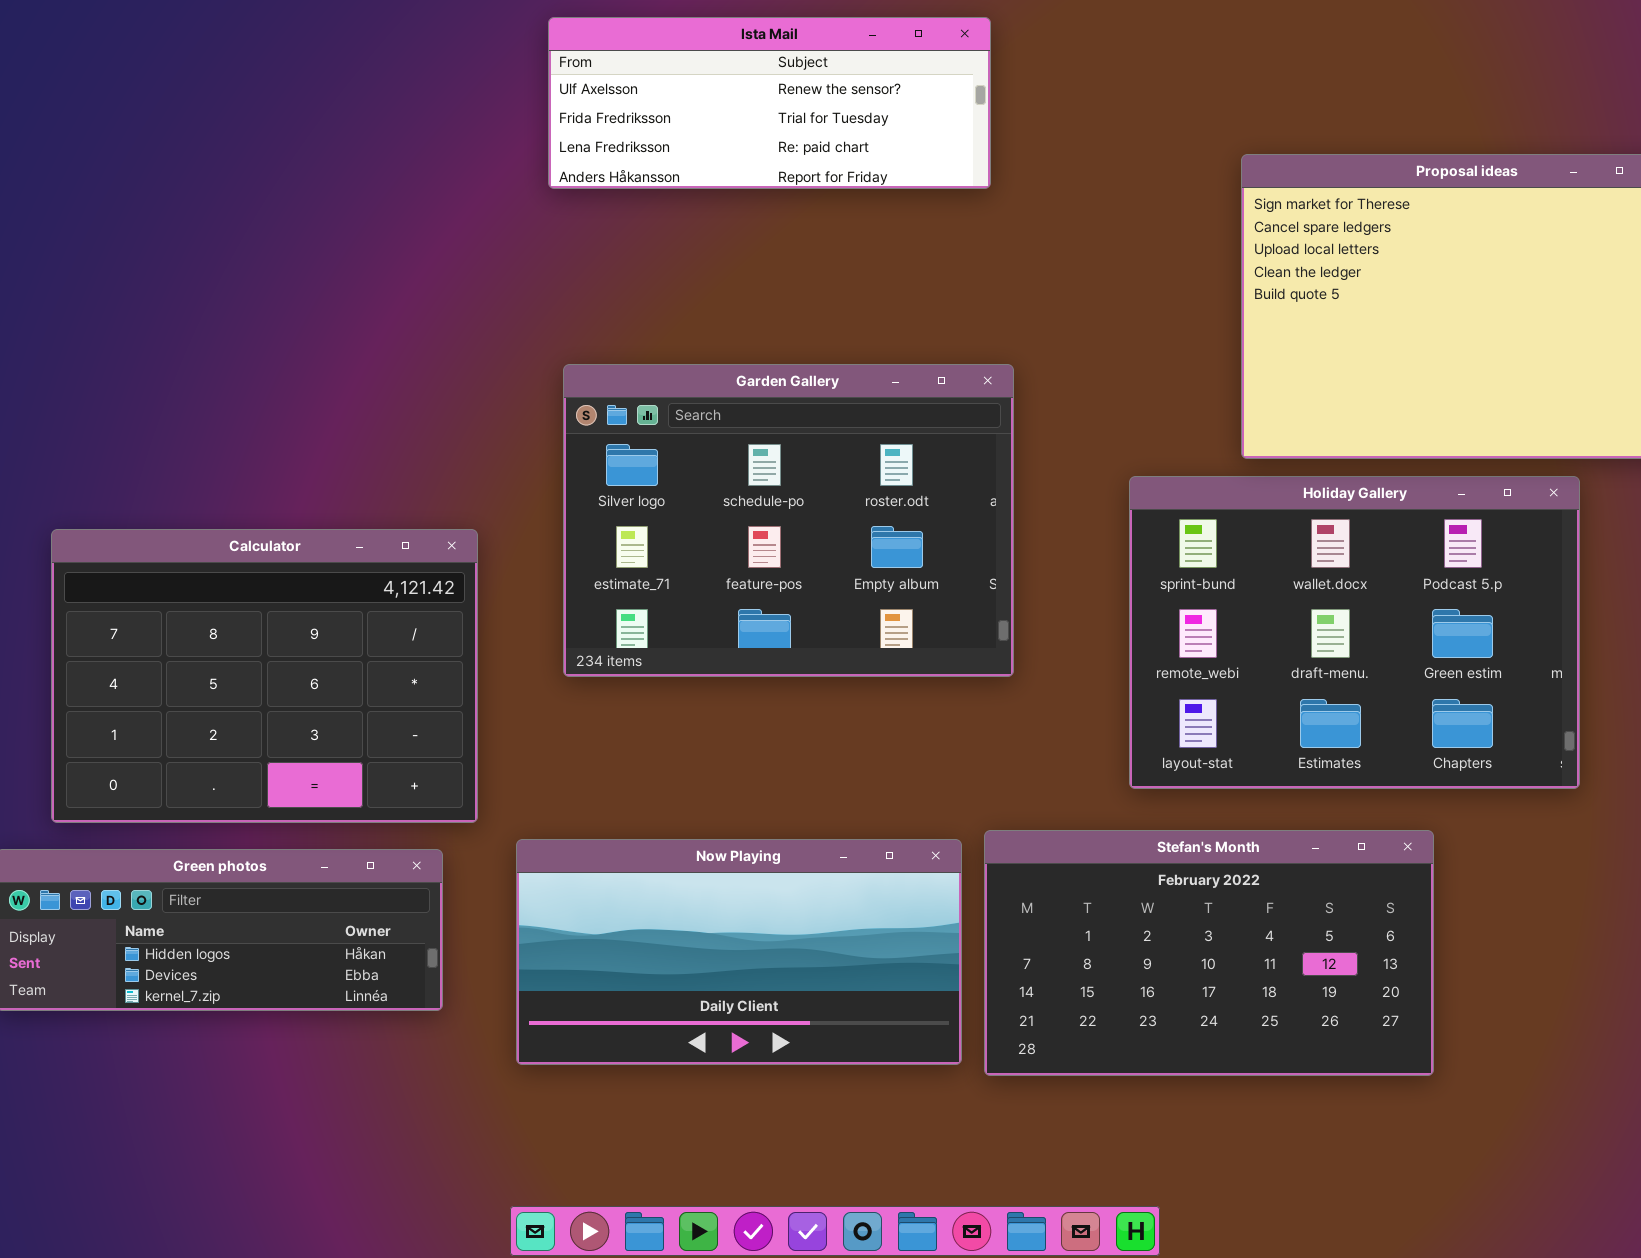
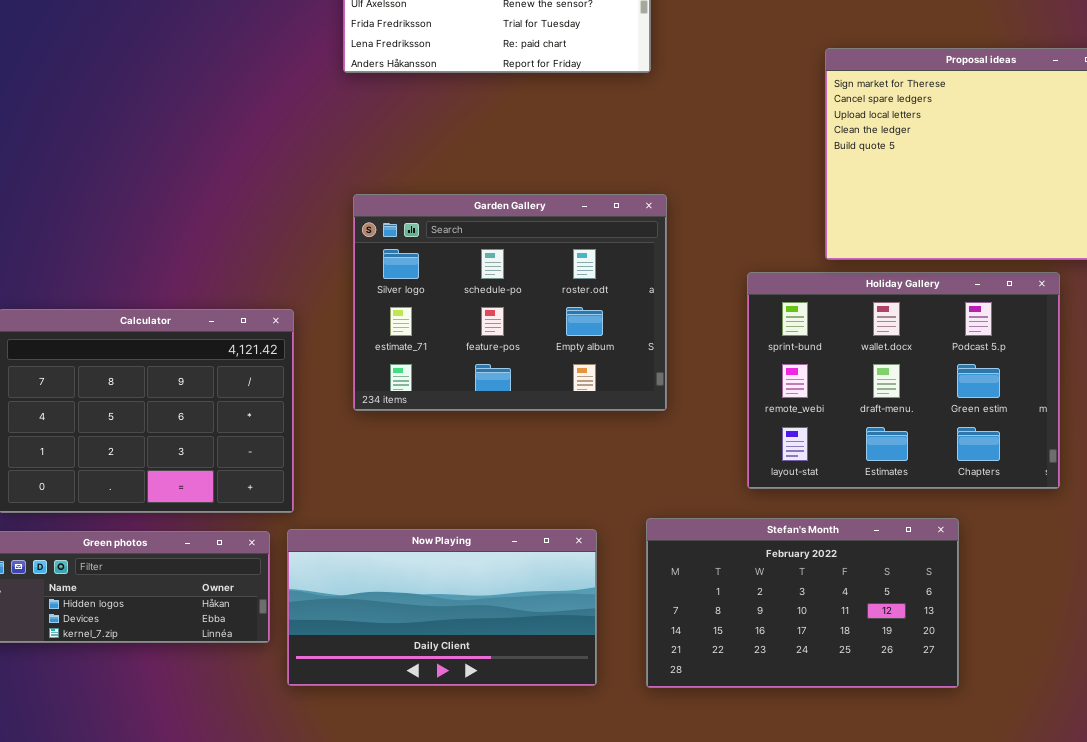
Now Playing: [516,839,962,1065] -> [287,529,597,686], moved

